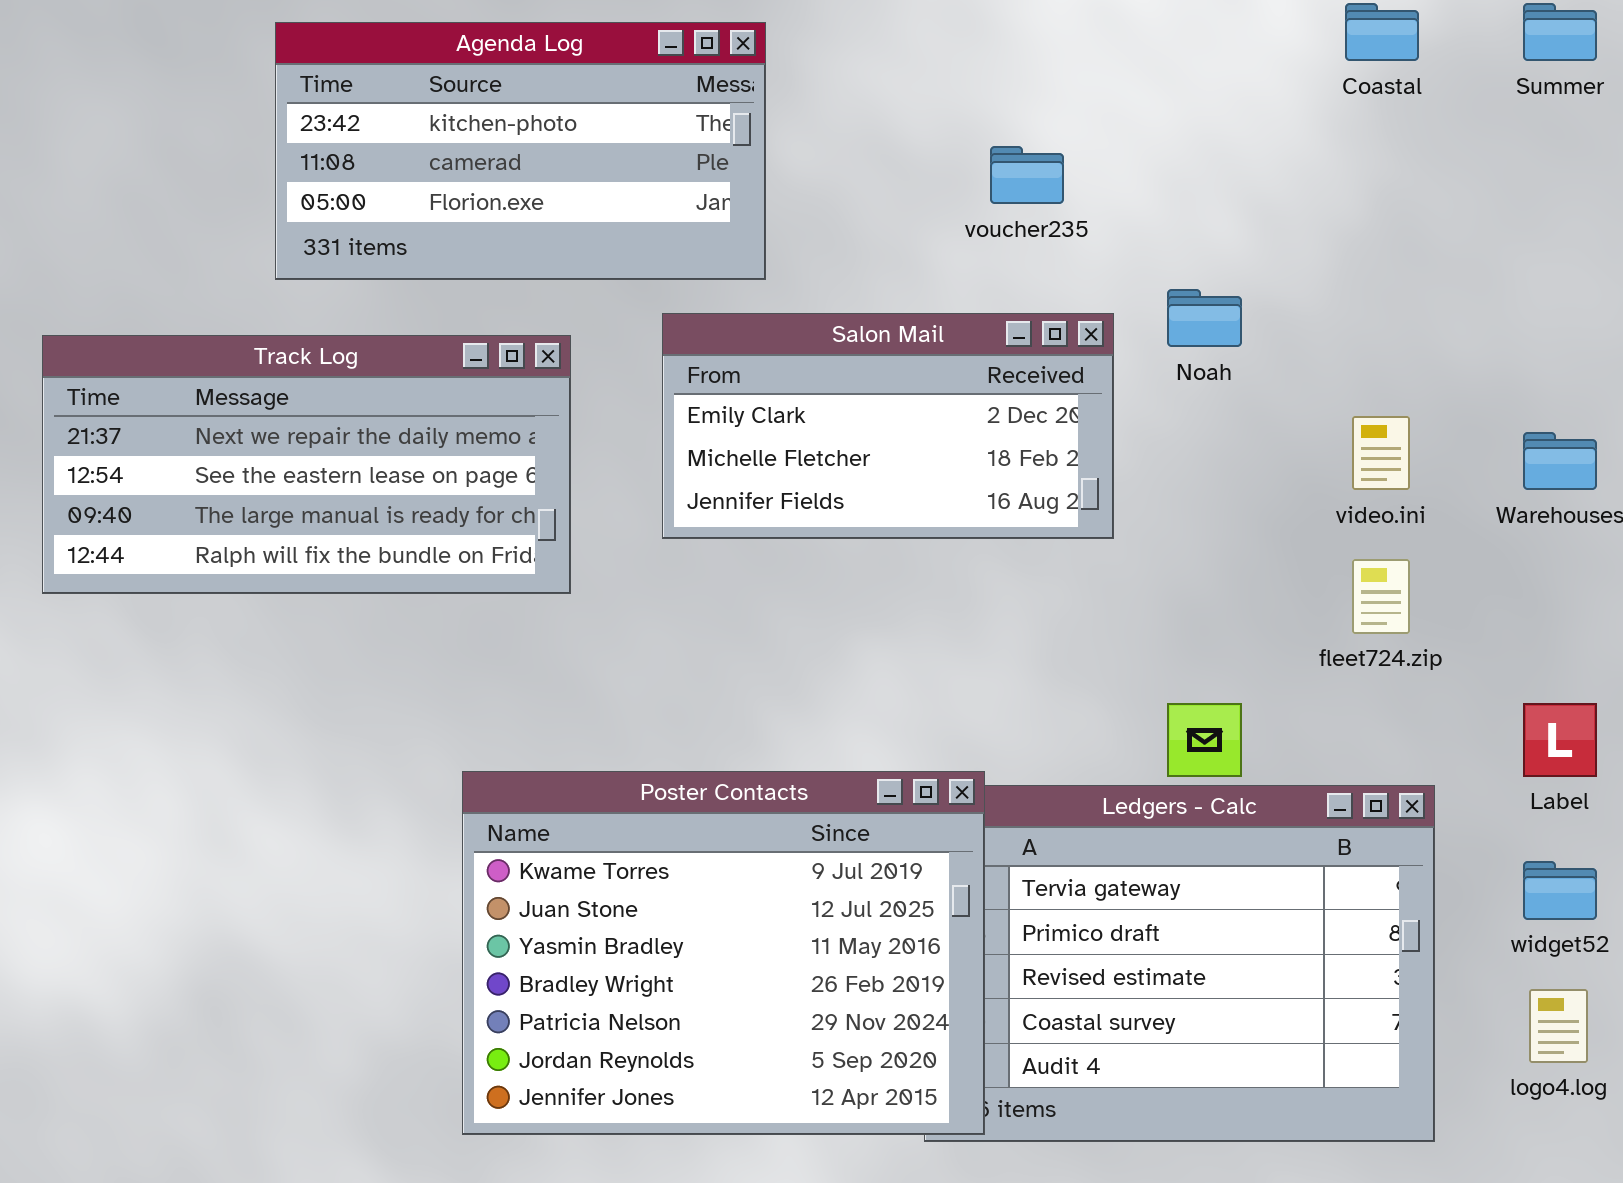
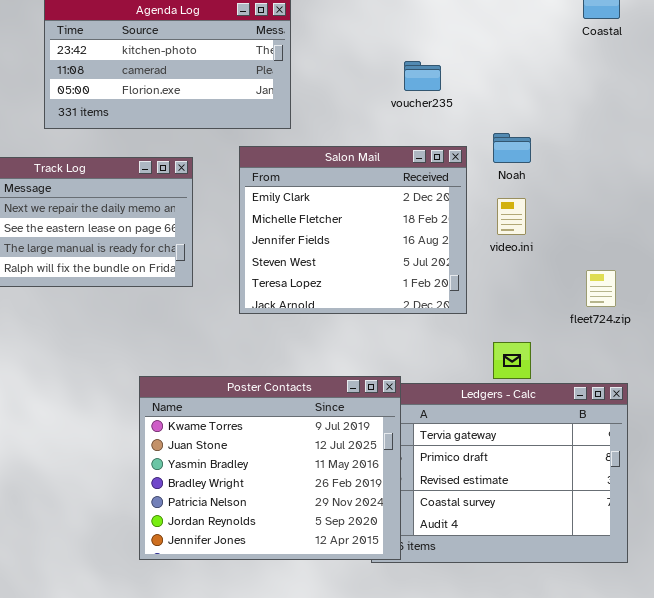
Salon Mail: [662,313,1114,539] -> [239,146,467,314], resized
video.ini: [1352,416,1410,490] -> [497,198,526,235], moved

